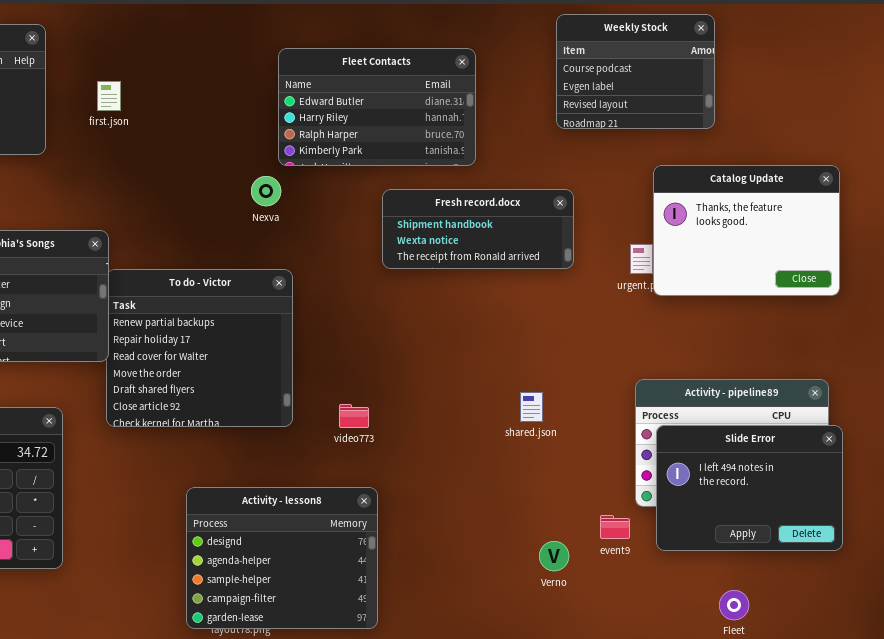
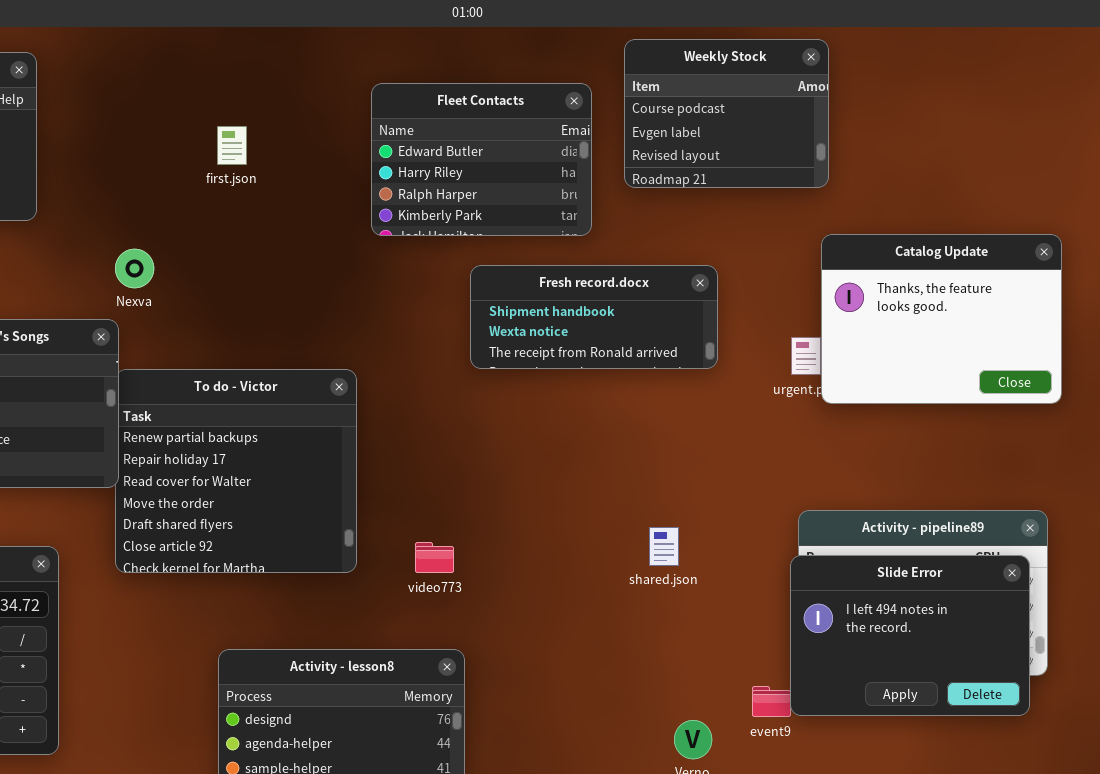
Weekly Stock: [556,14,715,129] -> [624,39,829,188], moved
Fleet Contacts: [278,48,476,166] -> [371,83,592,236], resized
first.json: [97,81,121,111] -> [217,126,247,165], moved
Nexva: [251,176,281,206] -> [115,249,154,288], moved
Slide Error: [656,425,843,551] -> [790,555,1030,716], moved

